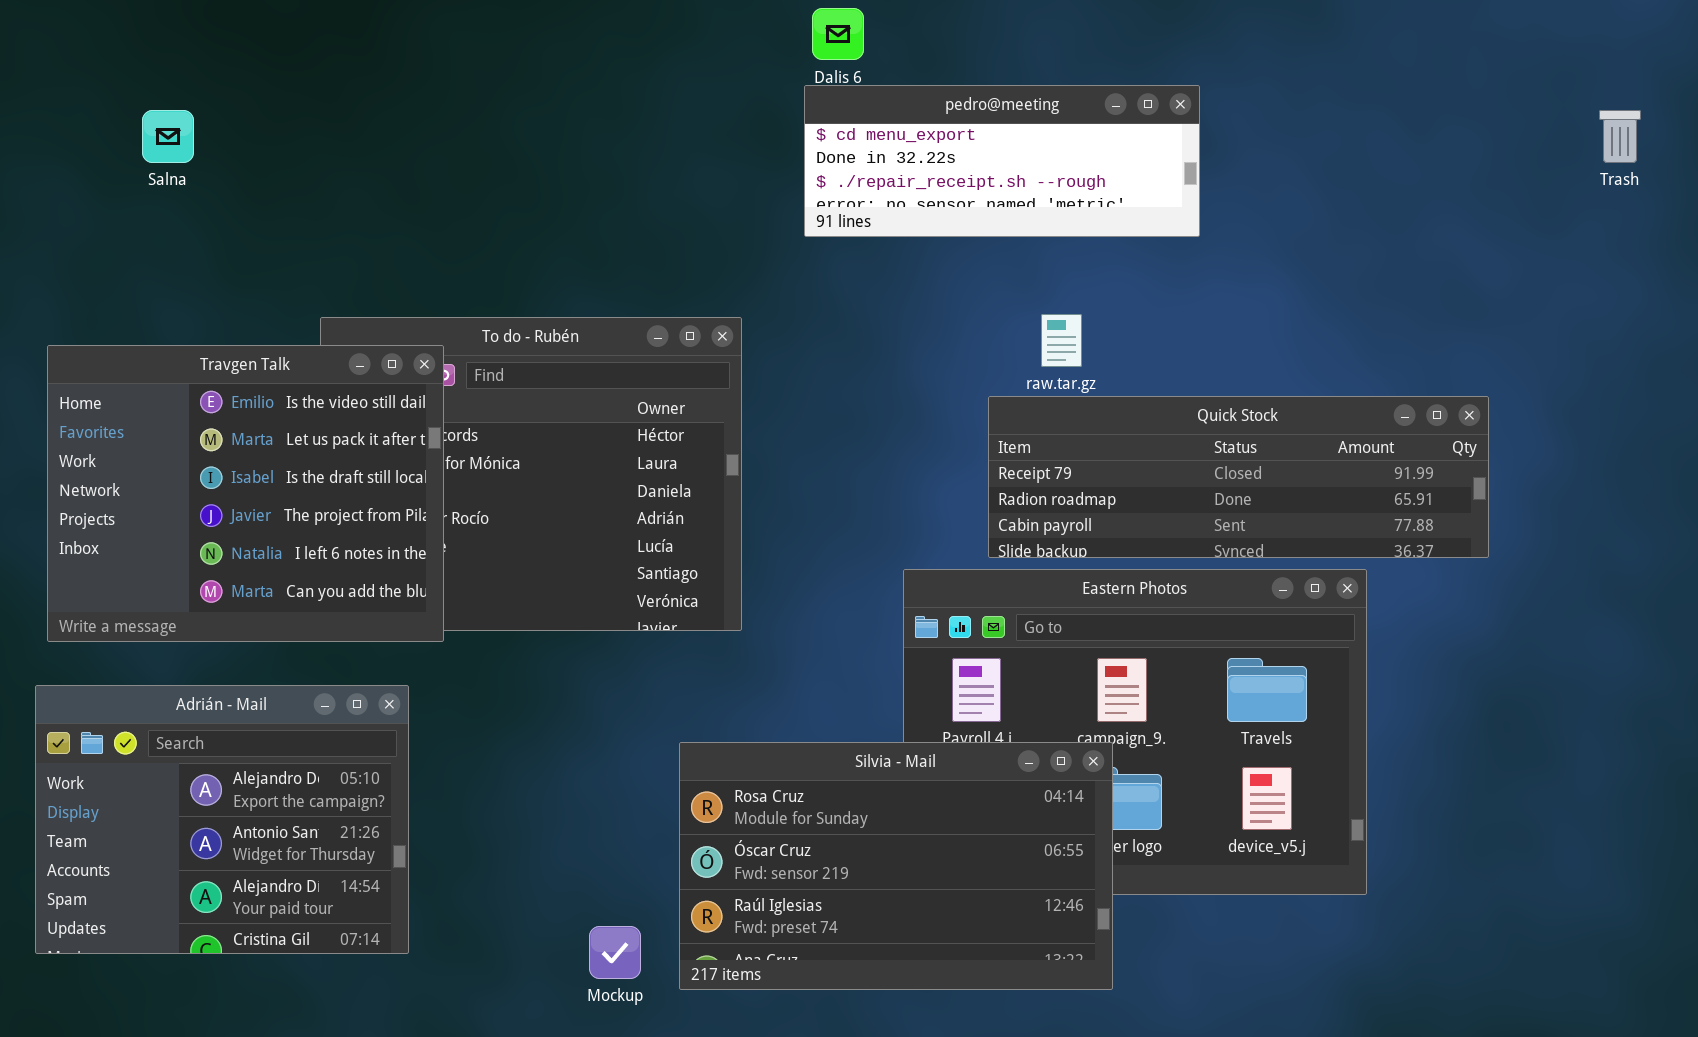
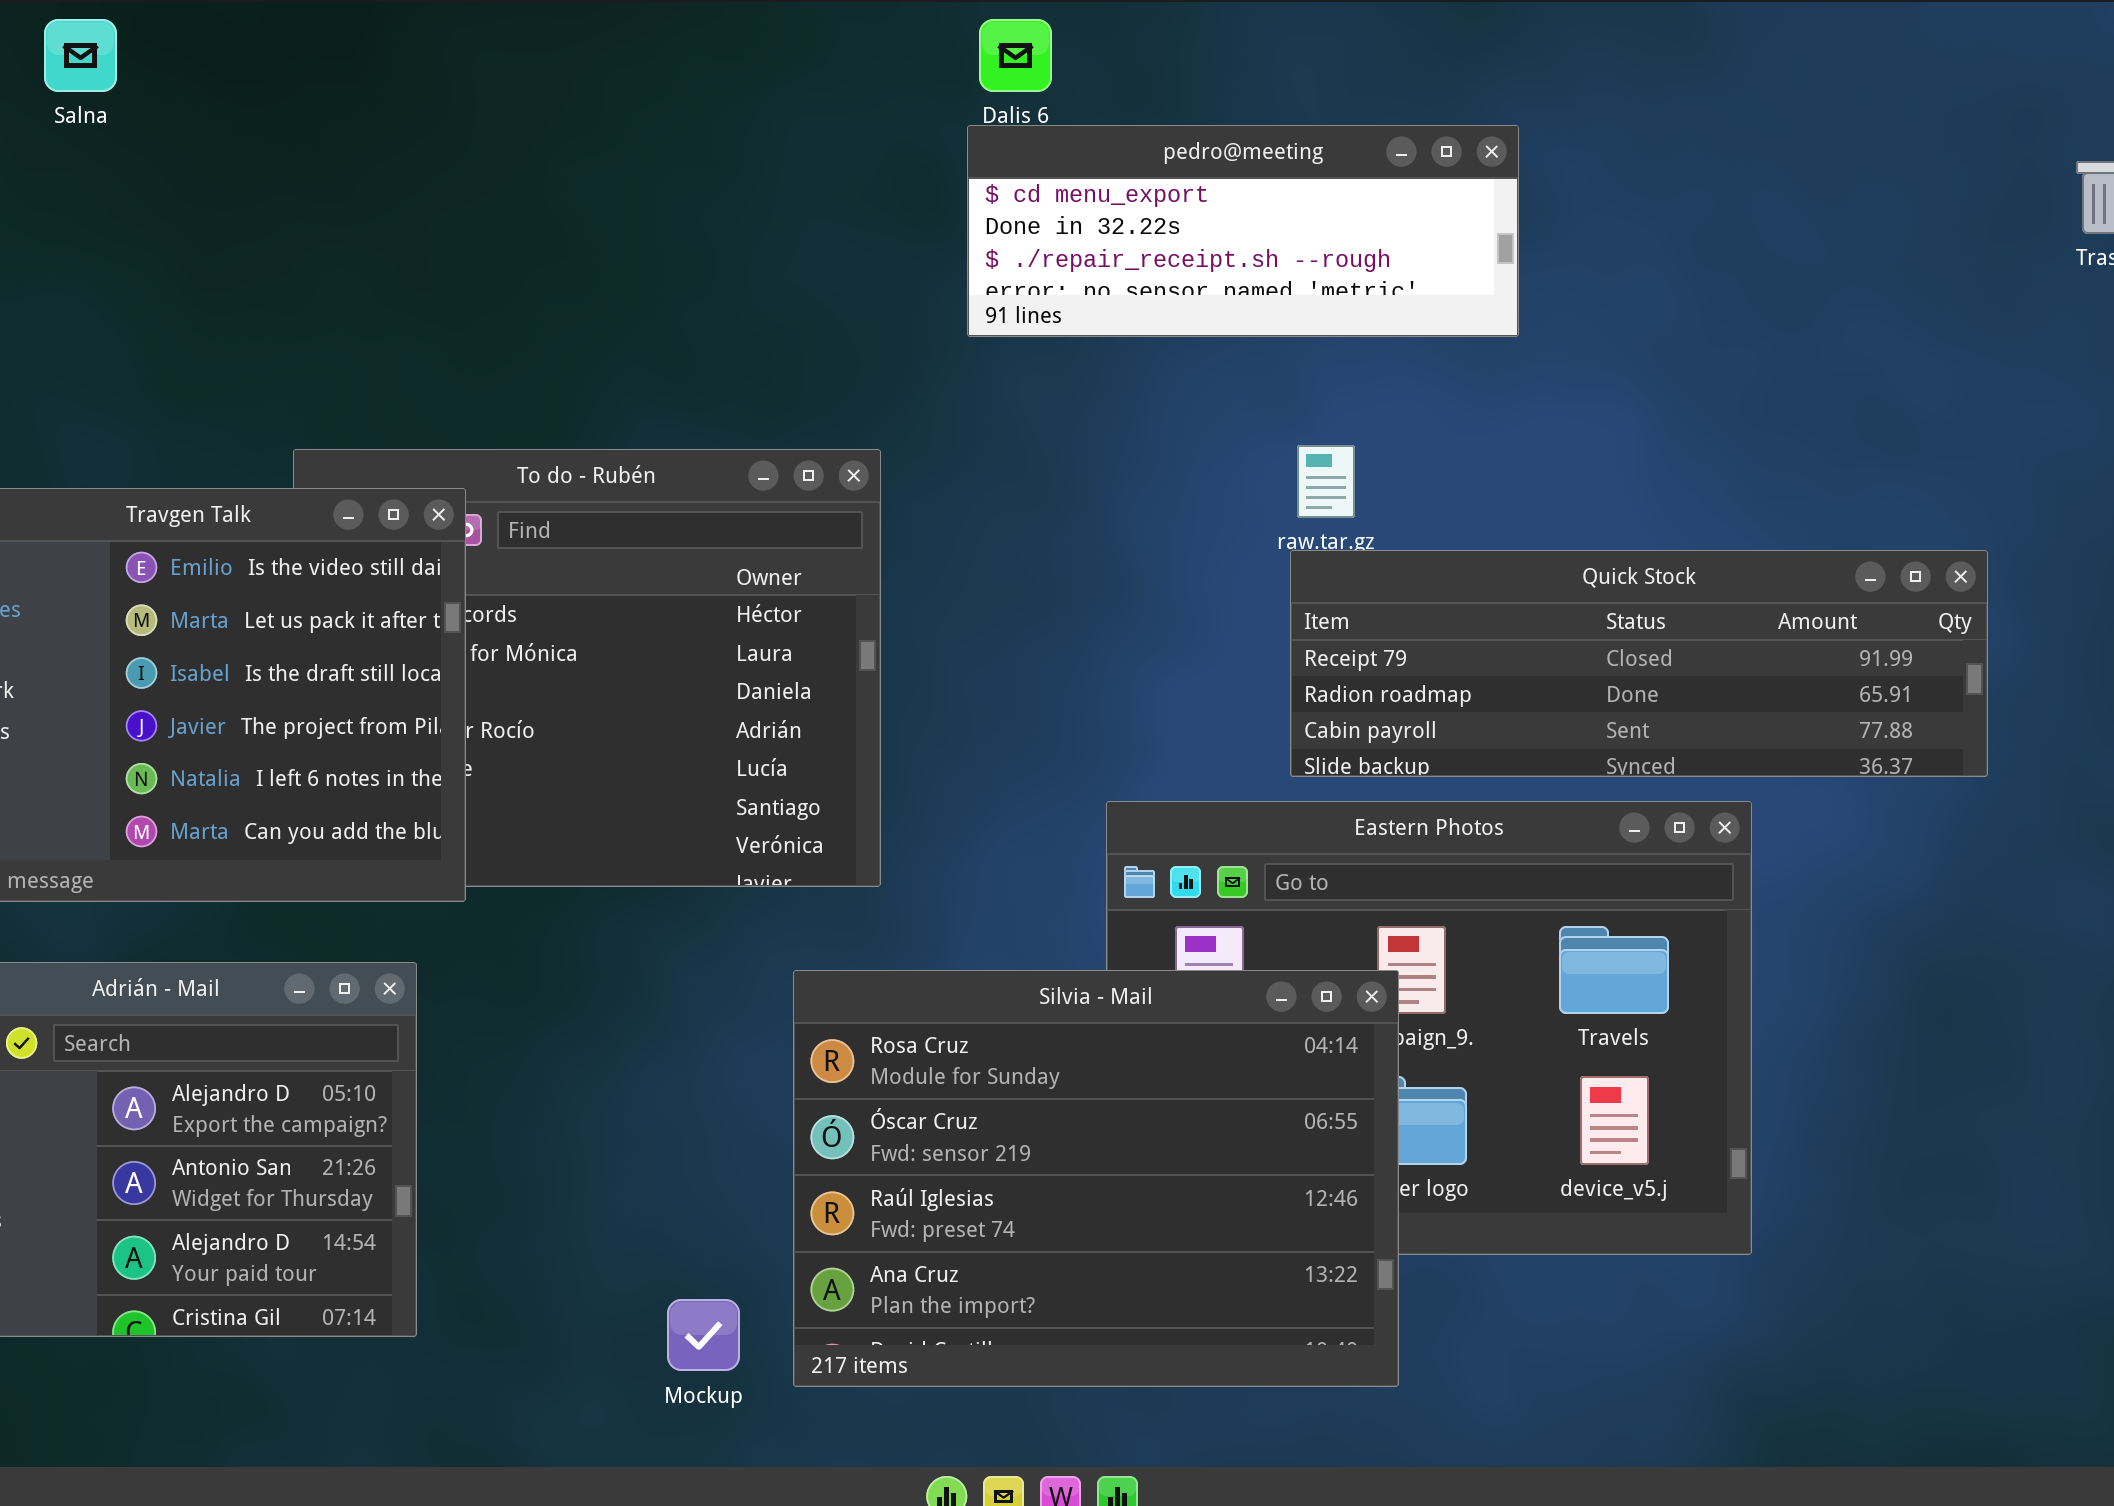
Salna: [142,110,194,163] -> [44,19,117,92], moved
Quick Stock: [988,396,1489,558] -> [1290,550,1988,777], moved
Silvia - Mail: [679,742,1113,990] -> [793,970,1399,1387], resized

